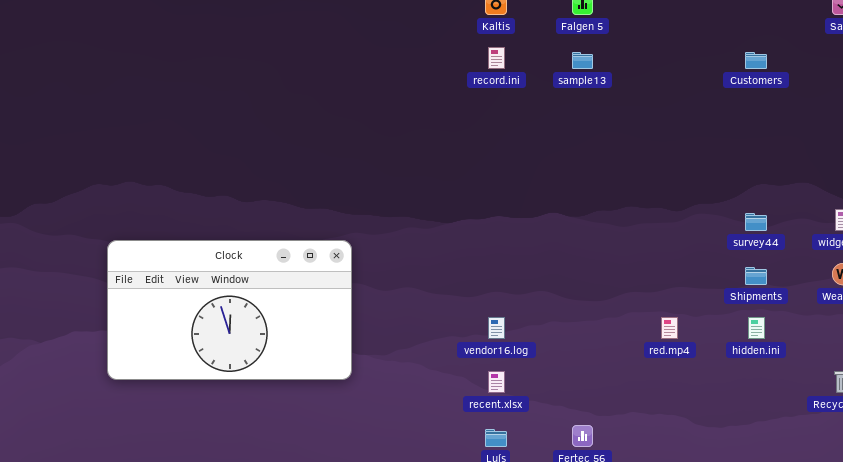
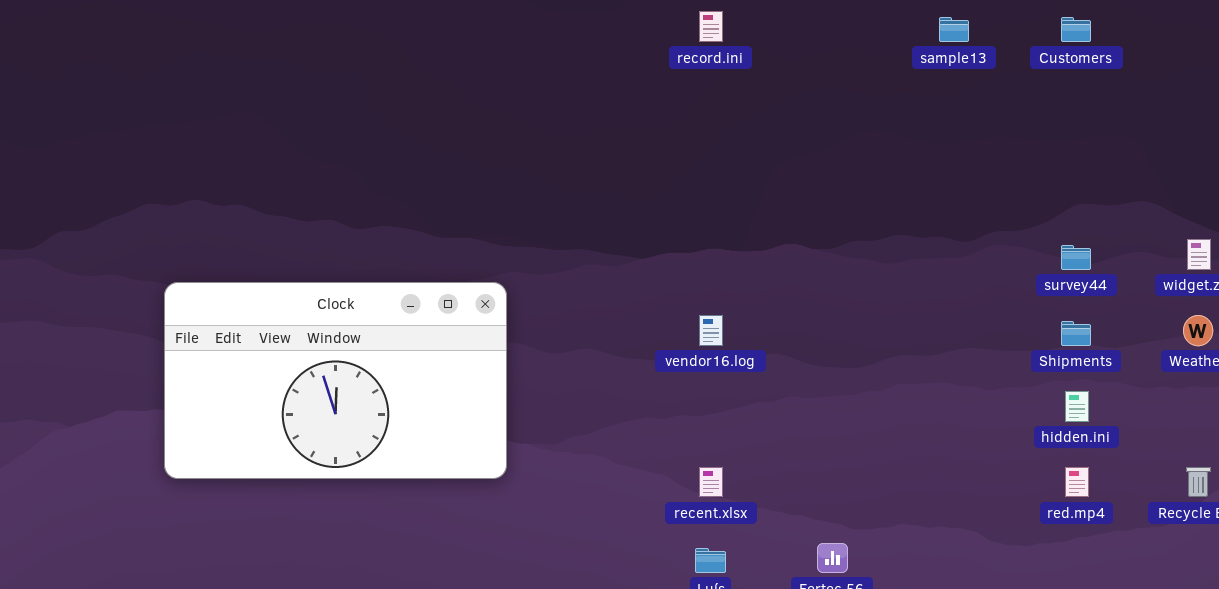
sample13: [572,52,593,69] -> [939,17,969,42], moved
vendor16.log: [488,317,505,339] -> [699,315,723,346], moved
red.mp4: [661,317,678,339] -> [1065,467,1089,497], moved

